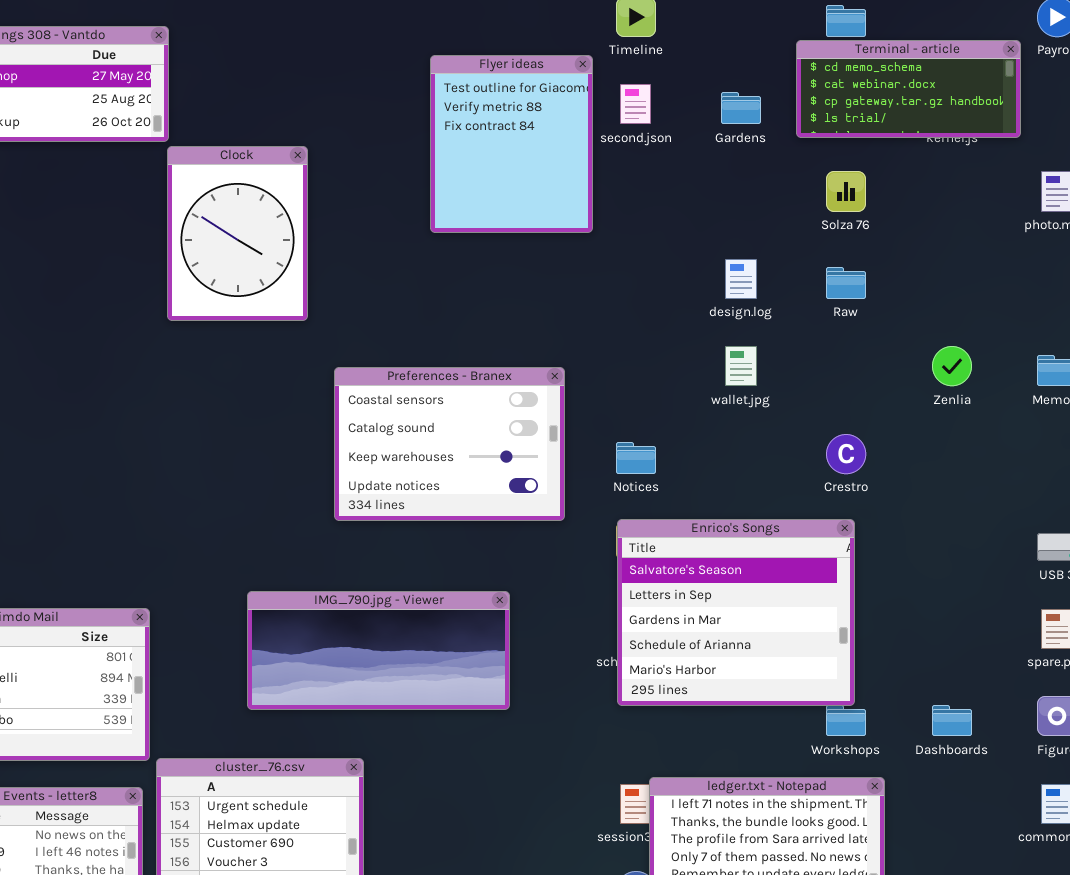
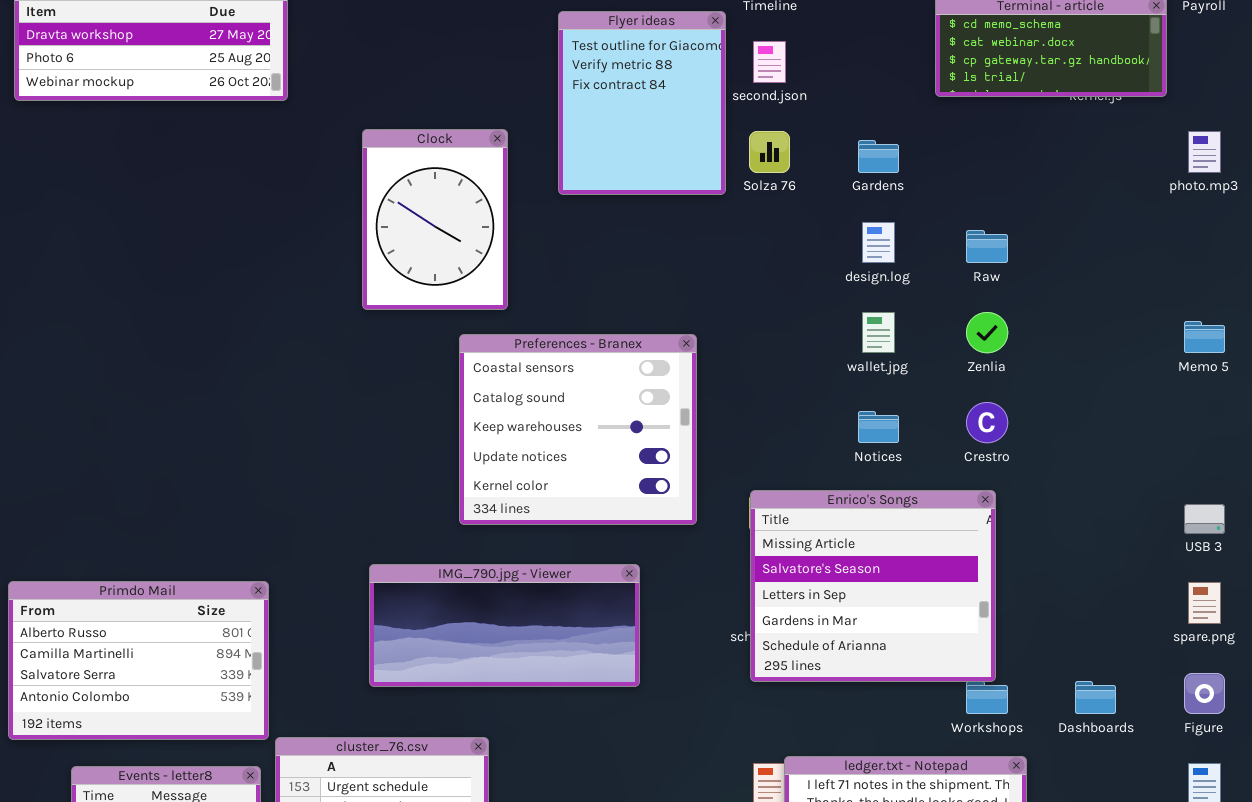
Gardens: [721,92,761,124] -> [858,140,899,173], moved
Clock: [167,146,308,321] -> [362,129,508,310], moved
Solza 76: [826,171,866,212] -> [749,131,790,173], moved
Zenlia: [932,346,972,386] -> [966,312,1008,353], moved
Preferences - Branex: [334,367,565,521] -> [459,334,697,525], resized
Notices: [616,442,656,474] -> [858,411,899,443], moved
Enrico's Songs: [617,519,855,706] -> [750,490,996,682], scrolled up 1 row

